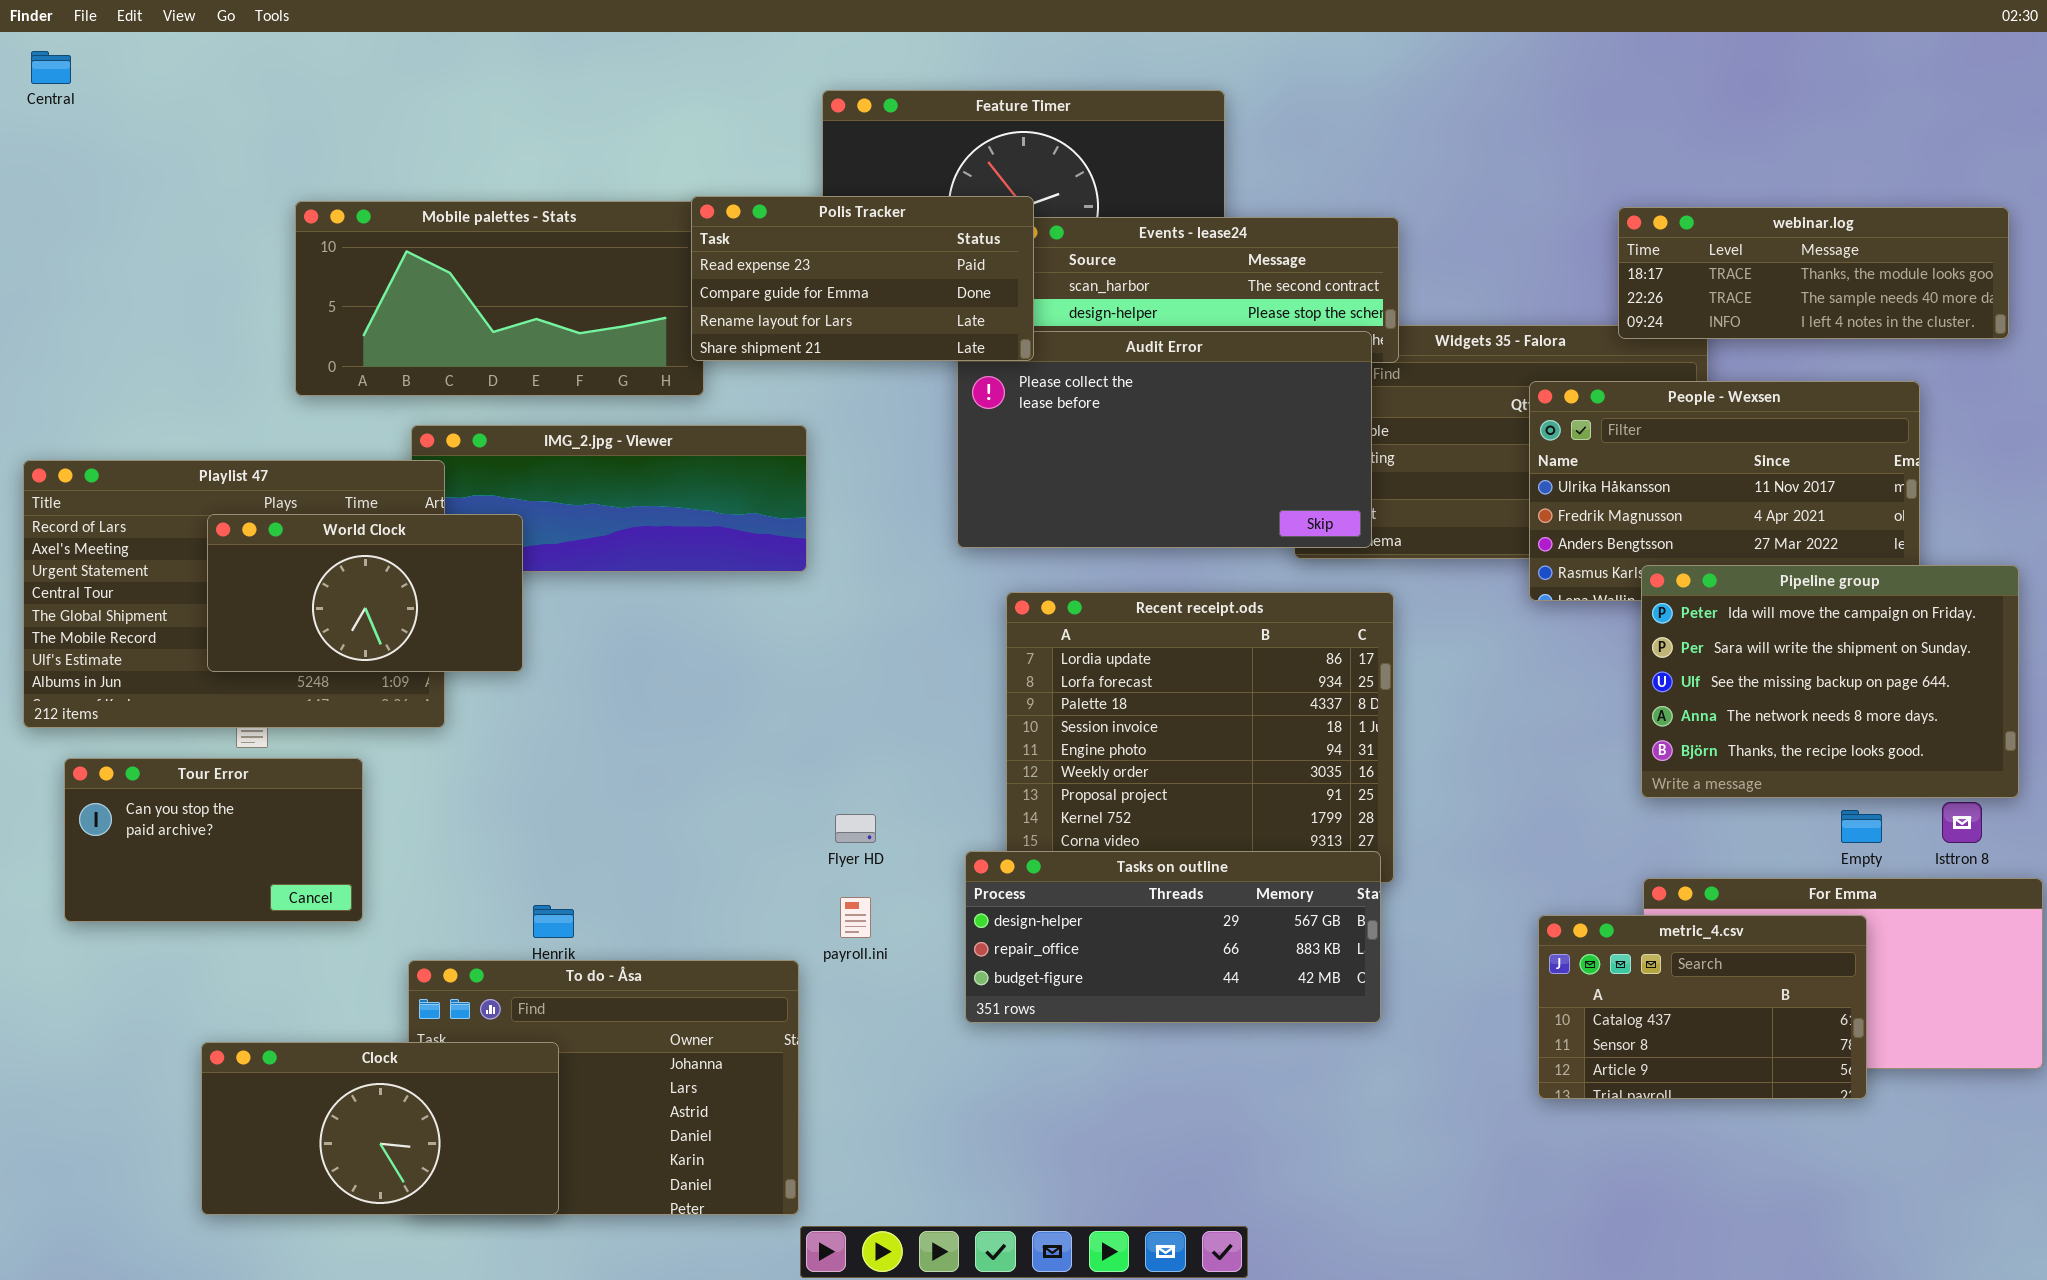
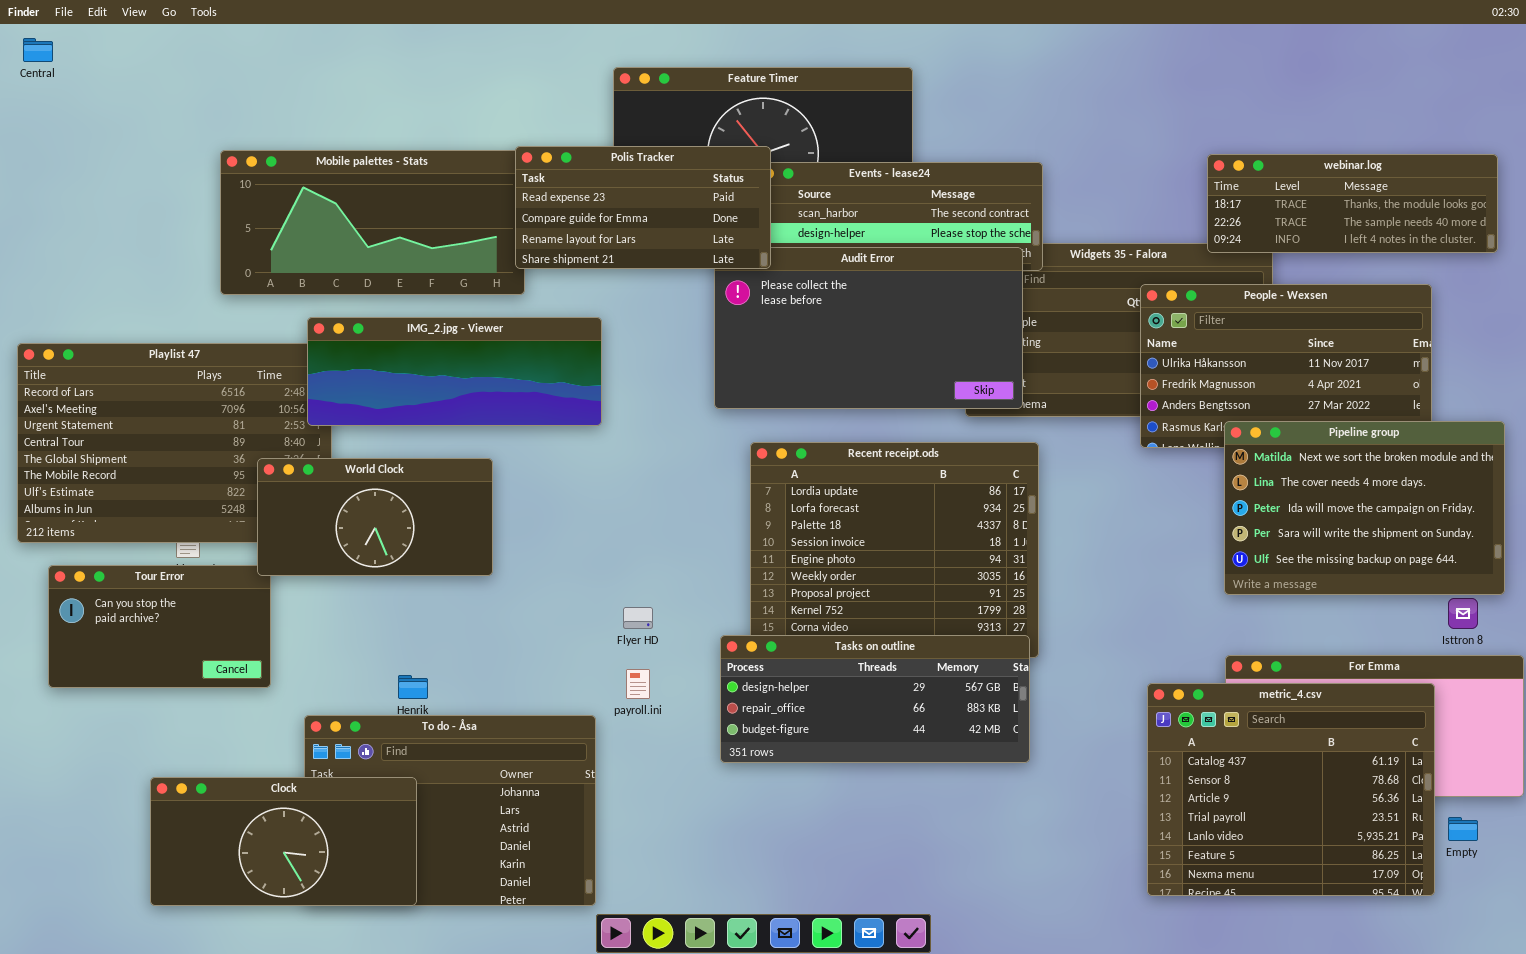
IMG_2.jpg - Viewer: [411,425,807,572] -> [307,317,602,426], raised
World Clock: [207,514,523,672] -> [257,458,493,576], moved
Pipeline group: [1641,565,2019,798] -> [1224,421,1505,595], scrolled up 2 rows
Empty: [1841,810,1882,843] -> [1448,817,1478,841], moved
metric_4.csv: [1538,915,1867,1099] -> [1147,683,1435,896], resized

